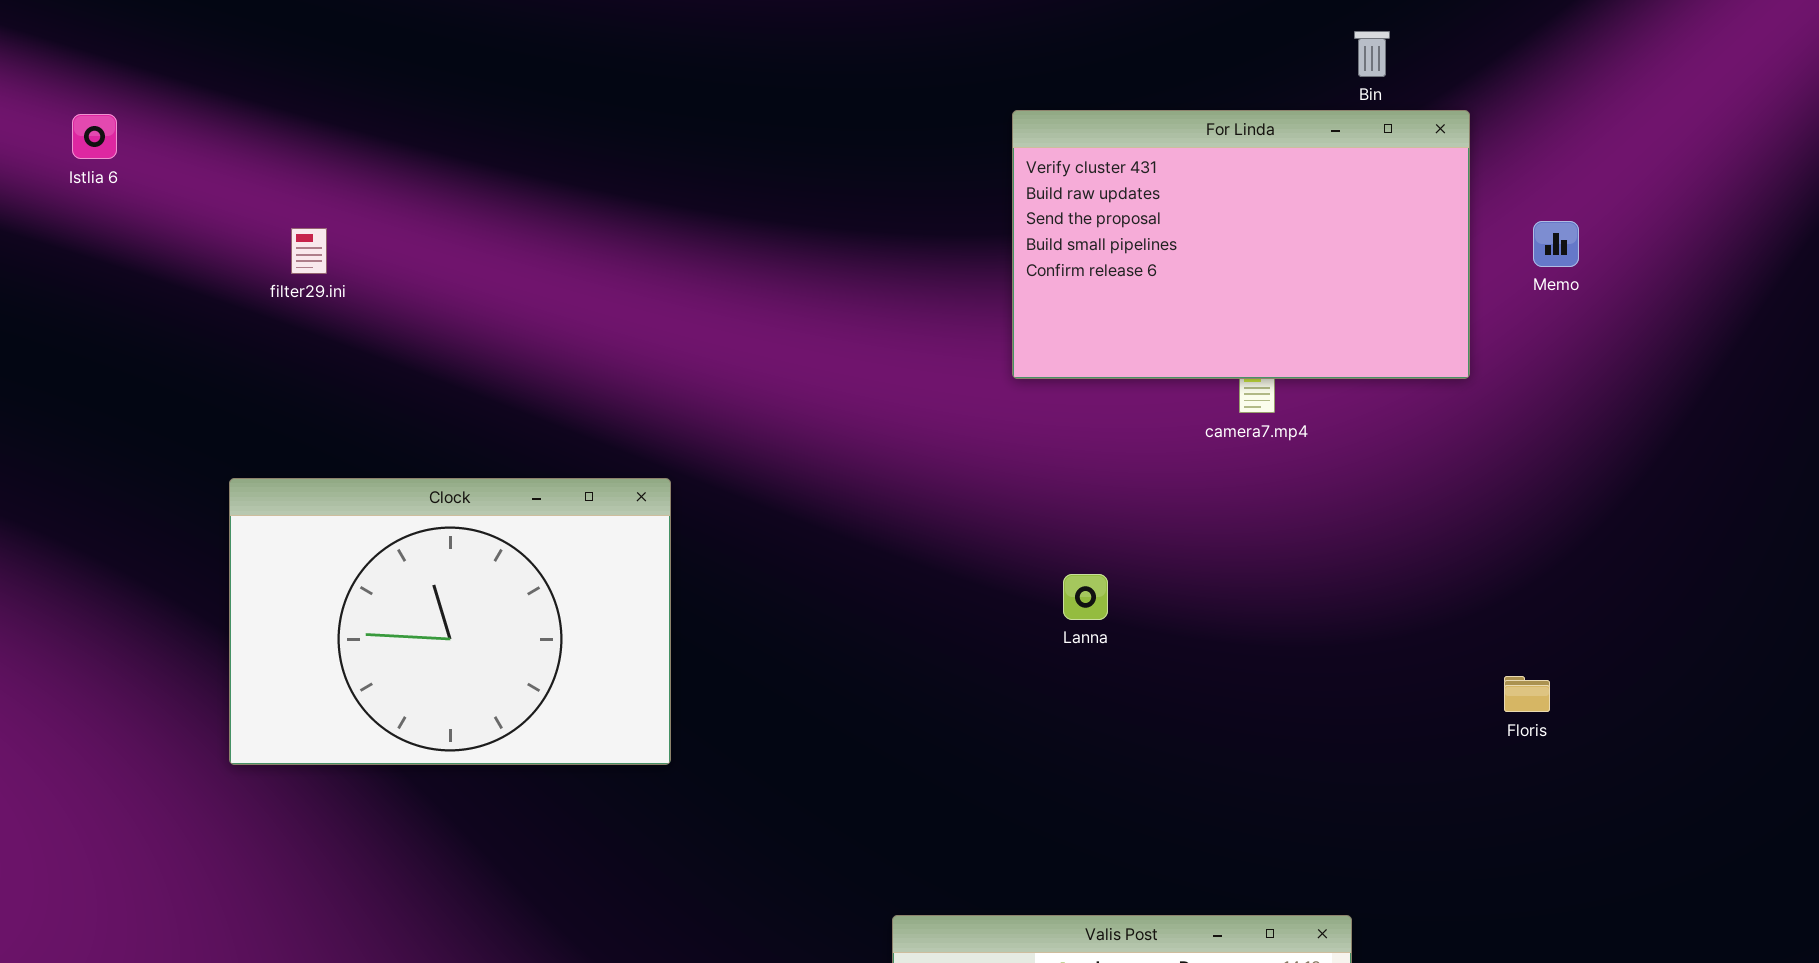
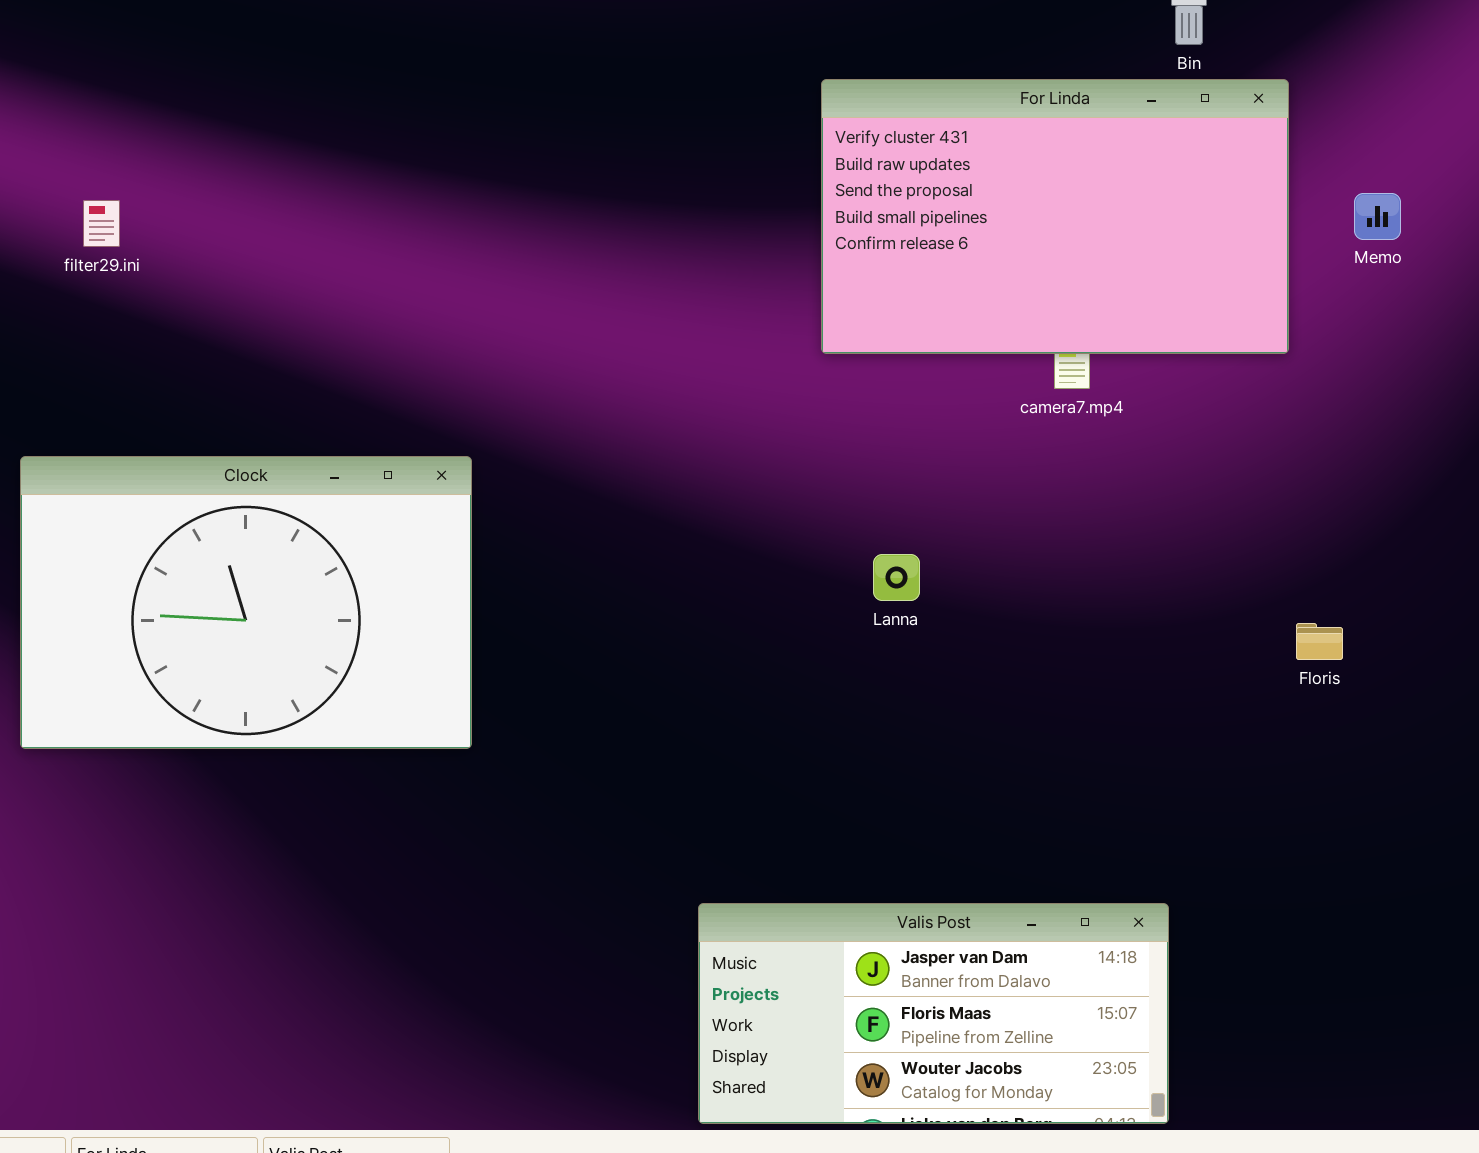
Floris: [1504,676,1550,712] -> [1296,623,1343,660], moved

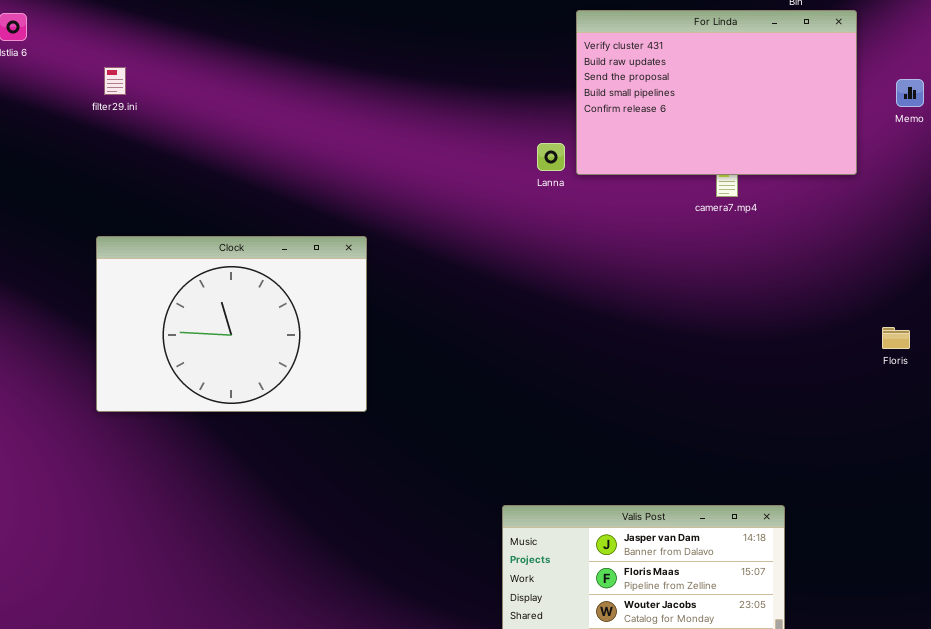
filter29.ini: [83,200,120,247] -> [104,67,126,95], moved
Lanna: [873,554,920,601] -> [537,143,565,171], moved
Floris: [1296,623,1343,660] -> [882,327,910,349], moved

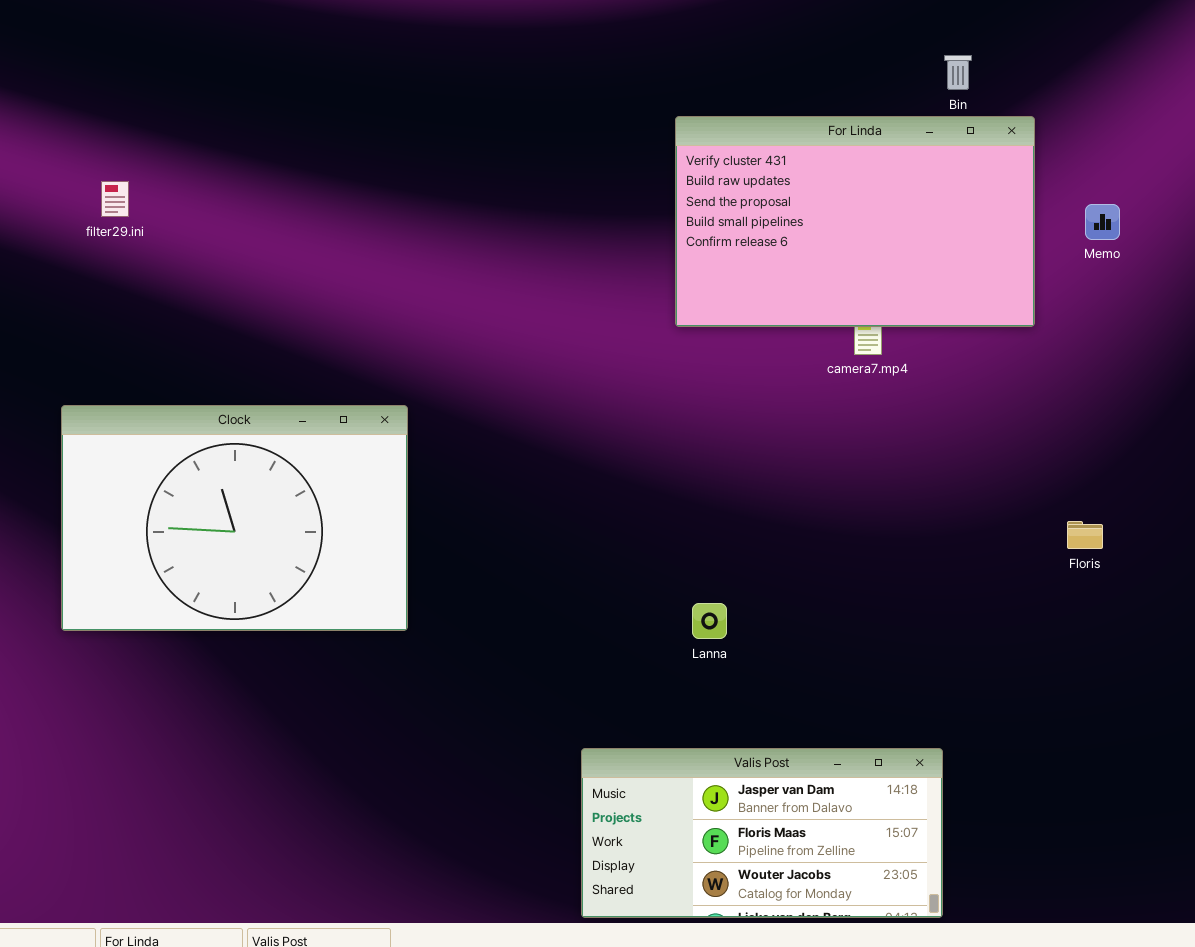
filter29.ini: [104,67,126,95] -> [101,181,129,217], moved
Lanna: [537,143,565,171] -> [692,603,727,639], moved

